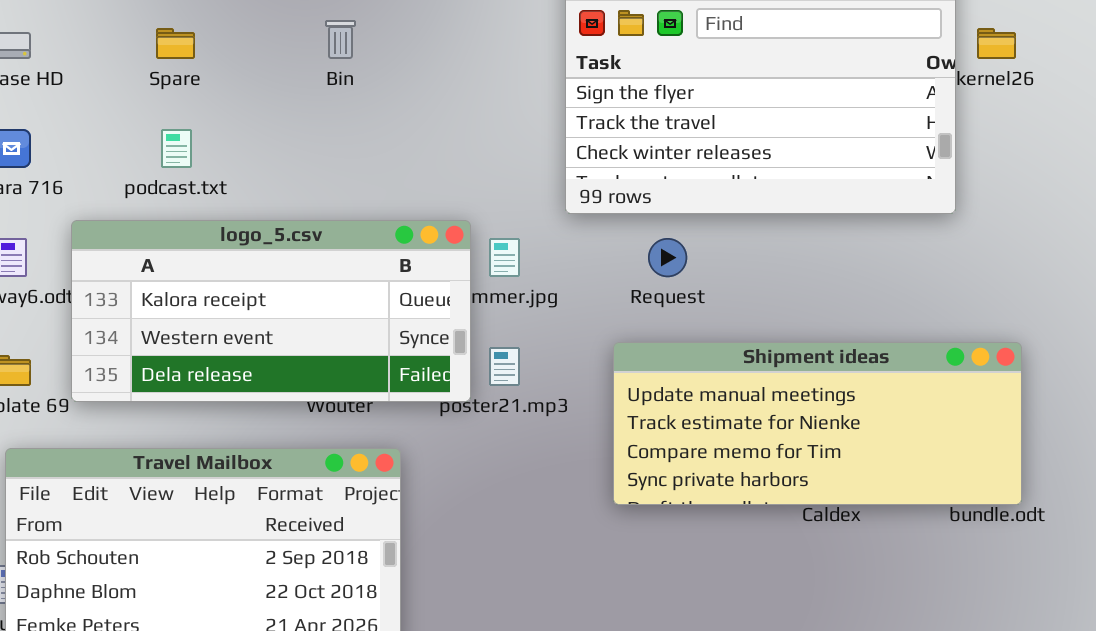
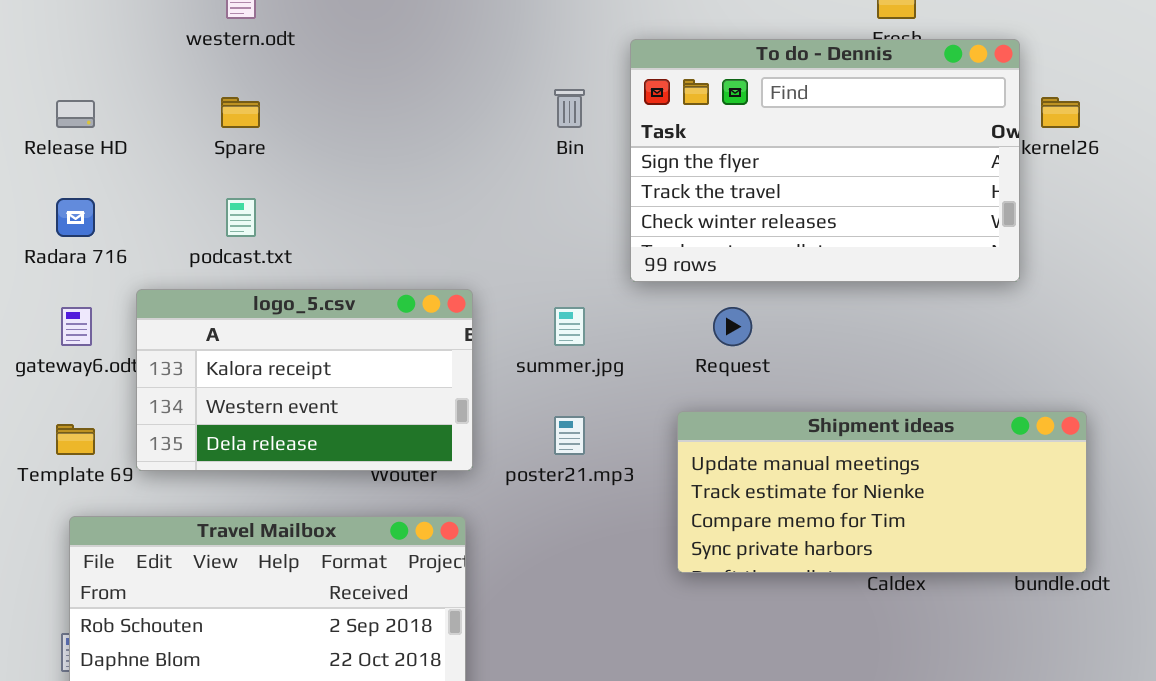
Bin: [325,20,356,59] -> [554,89,585,128], moved
logo_5.csv: [71,220,471,402] -> [136,289,473,471], resized

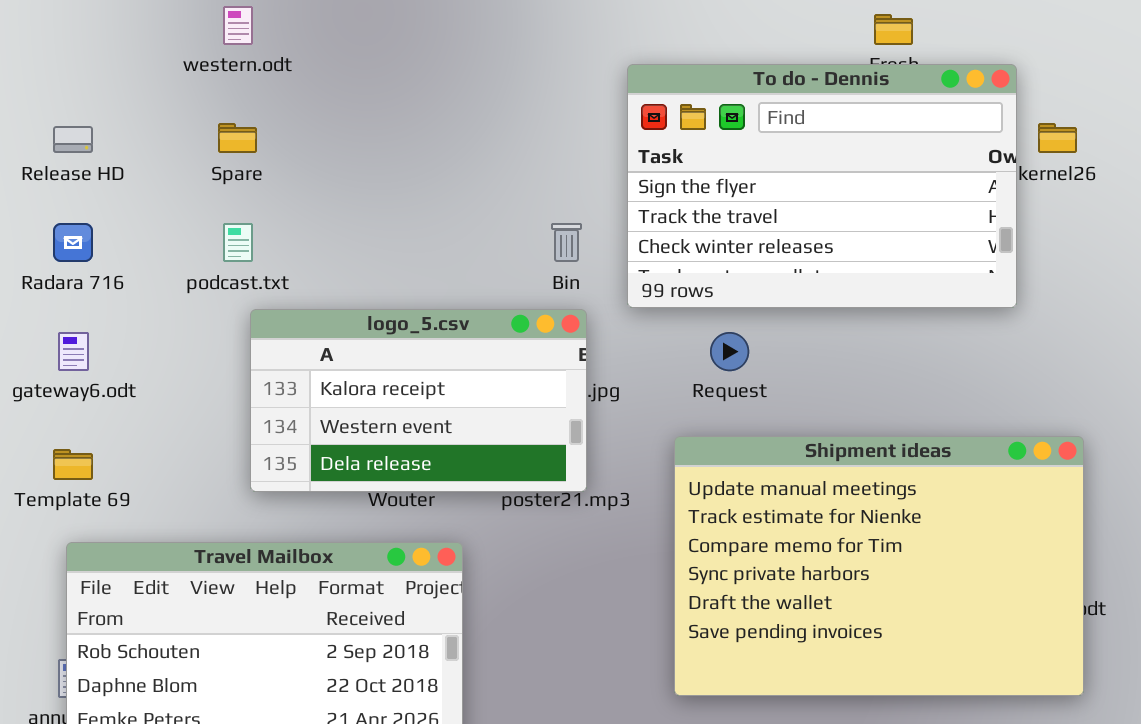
Bin: [554,89,585,128] -> [551,223,582,262], moved
logo_5.csv: [136,289,473,471] -> [250,309,587,492], moved
Shipment ideas: [677,411,1087,573] -> [674,436,1084,696], resized

